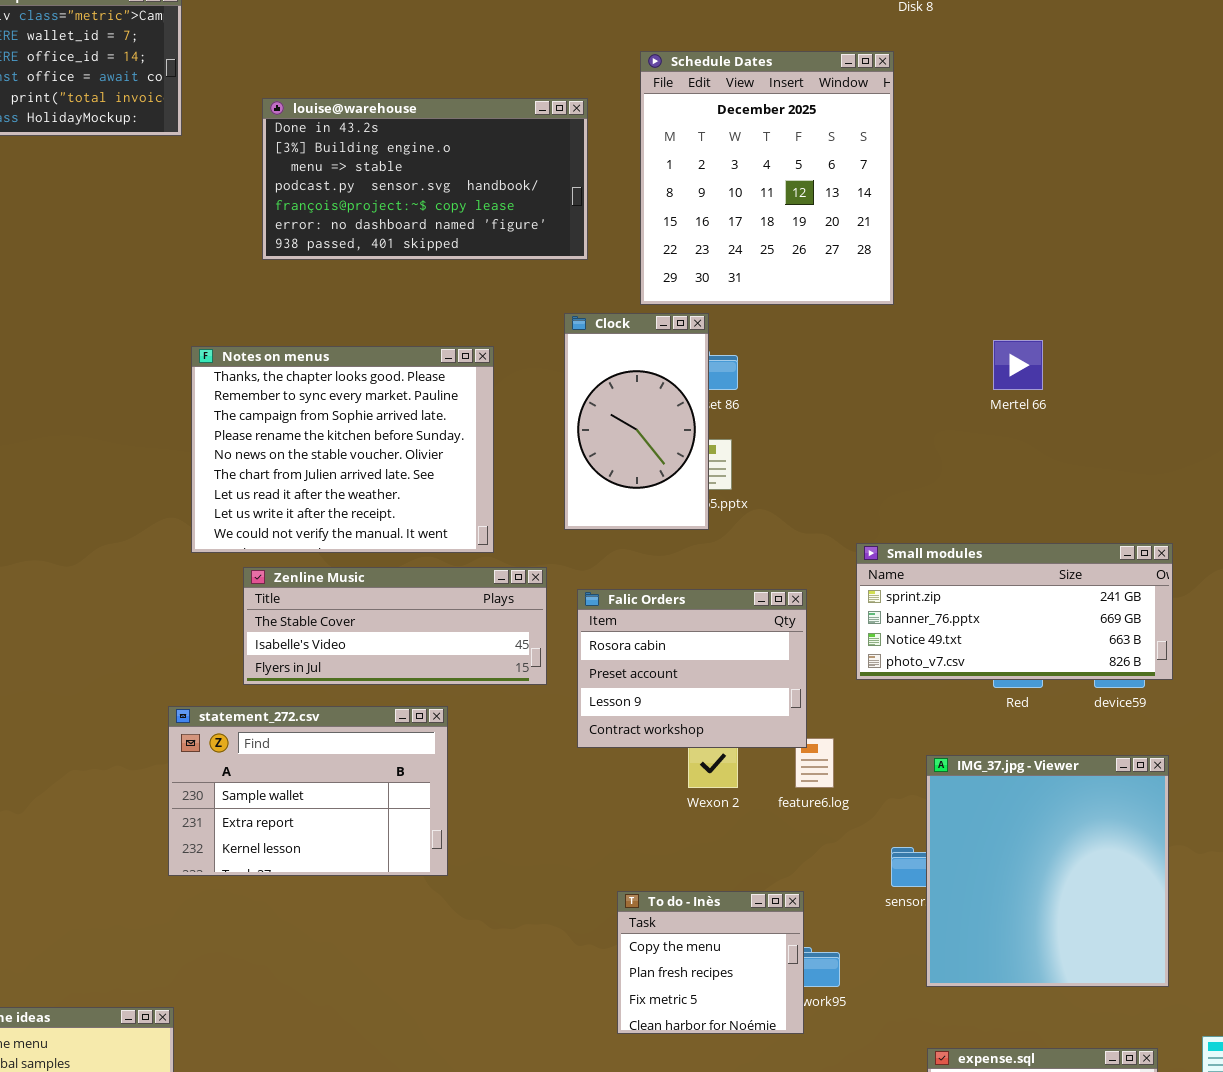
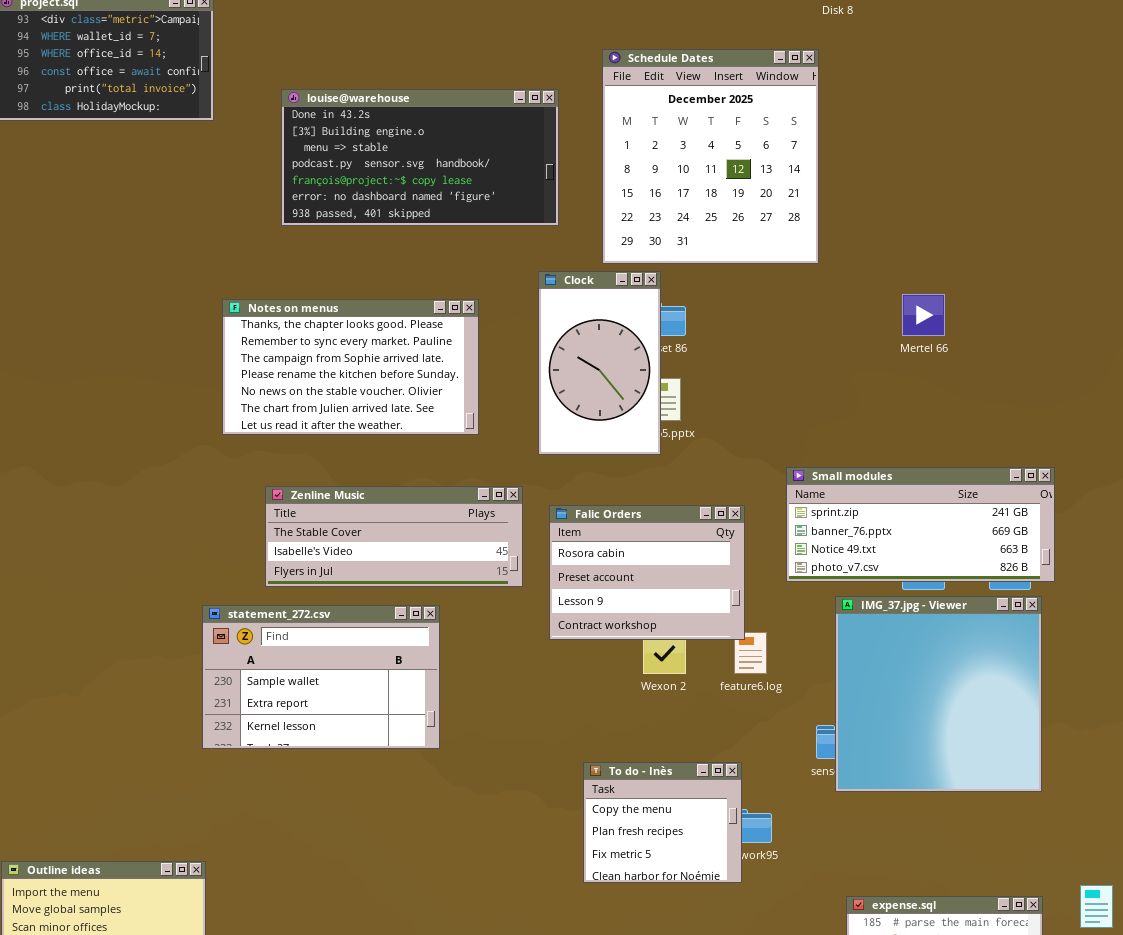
Notes on menus: [191,346,494,553] -> [222,299,479,435], resized
IMG_37.jpg - Viewer: [926,755,1169,987] -> [835,596,1042,792], moved

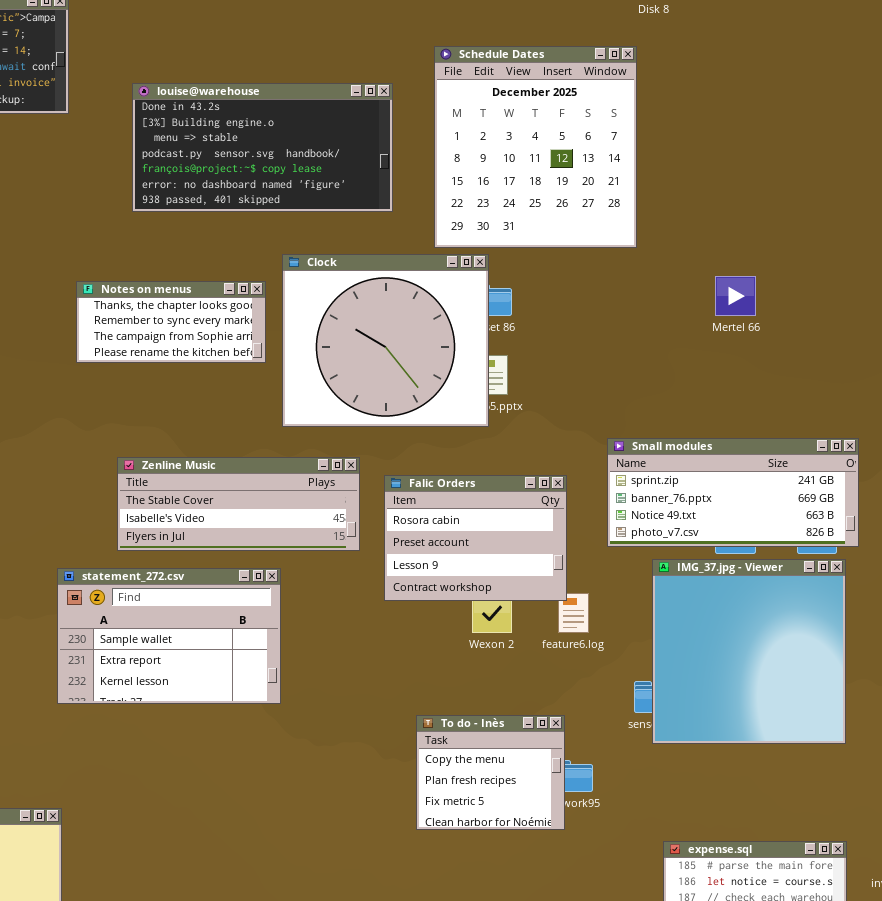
Clock: [538,271,661,455] -> [282,254,489,427], resized
Notes on menus: [222,299,479,435] -> [76,281,266,363], resized

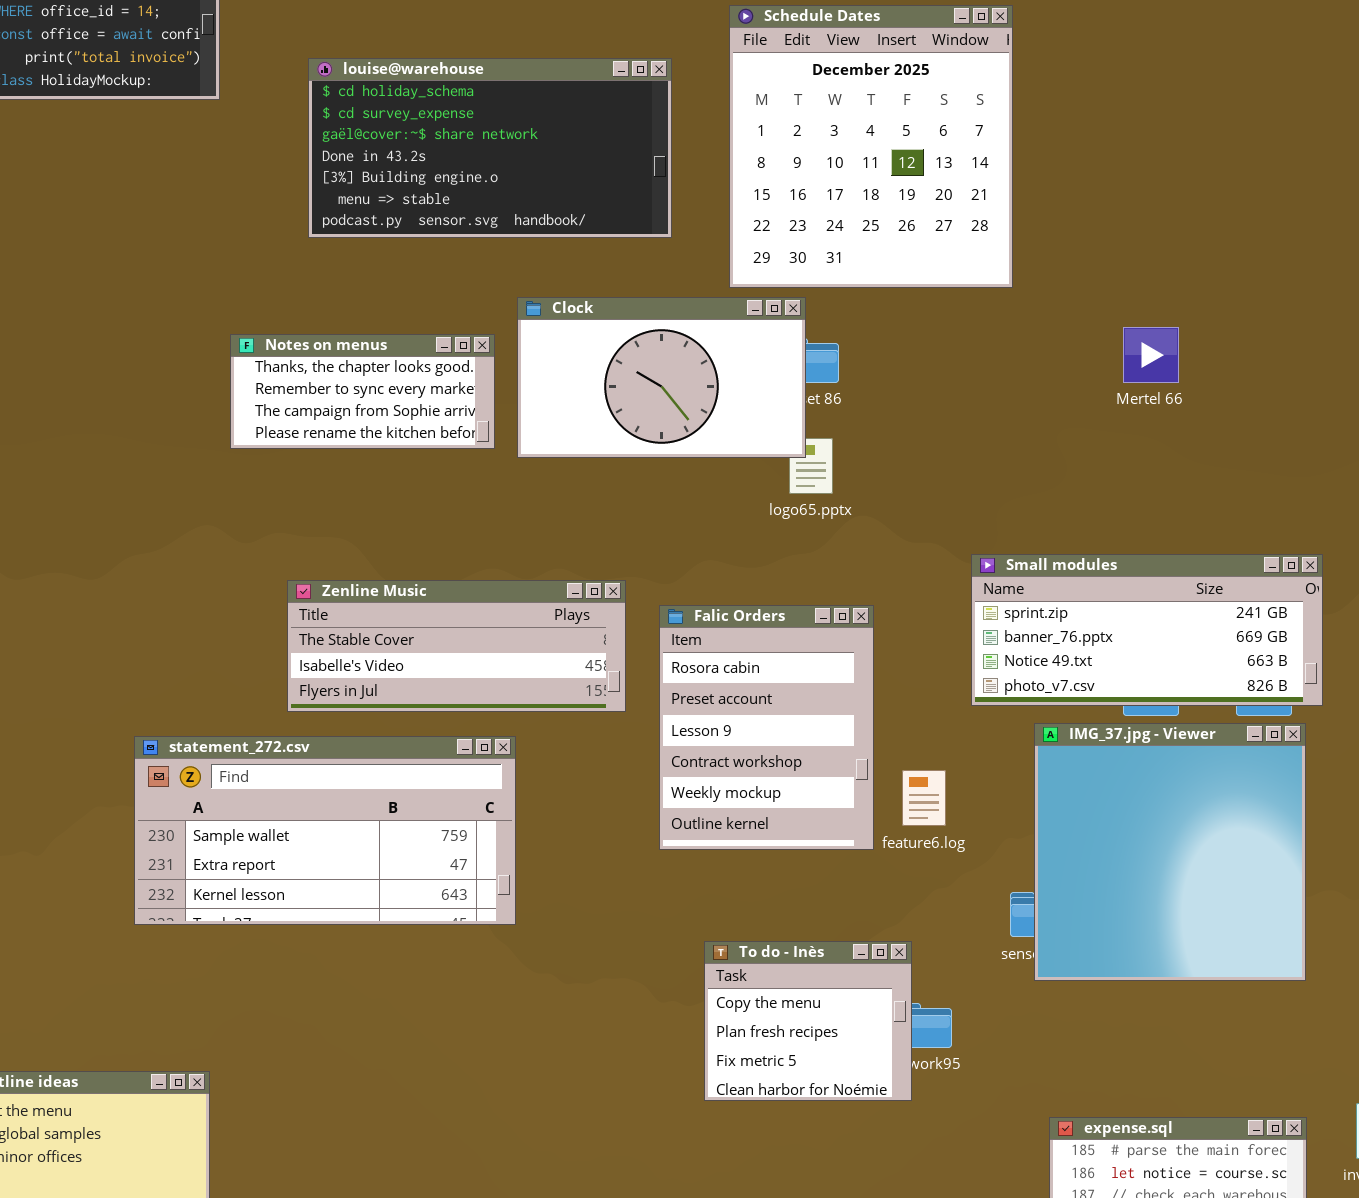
louise@warehouse: [132,83,393,212] -> [308,58,672,238], scrolled up 3 rows
Clock: [282,254,489,427] -> [517,297,806,458], resized
Falic Orders: [384,475,567,601] -> [659,605,874,850], resized
statement_272.csv: [57,568,281,704] -> [134,736,516,925], resized

